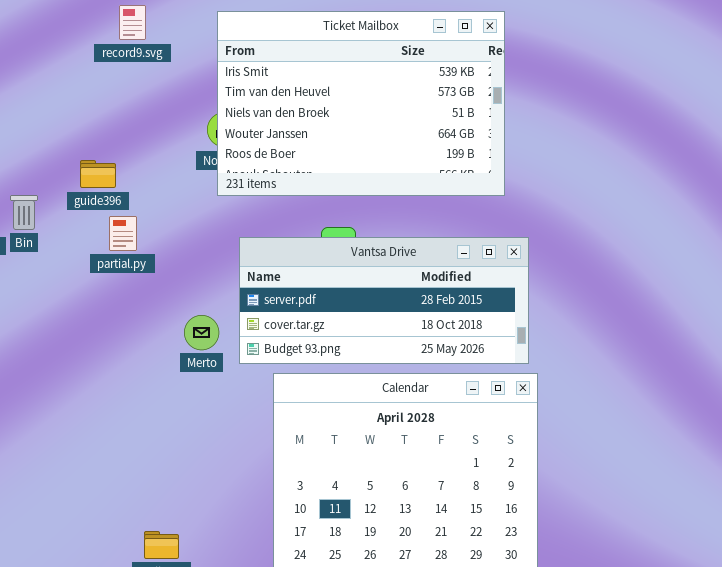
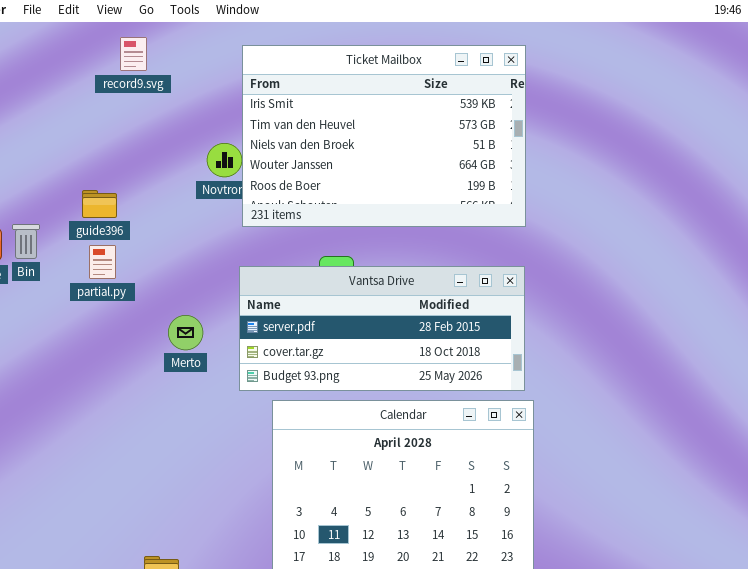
Ticket Mailbox: [217,11,505,196] -> [242,45,526,227], moved
partial.py: [109,216,137,251] -> [89,245,116,279], moved
Merto: [184,315,219,350] -> [168,315,203,350], moved

